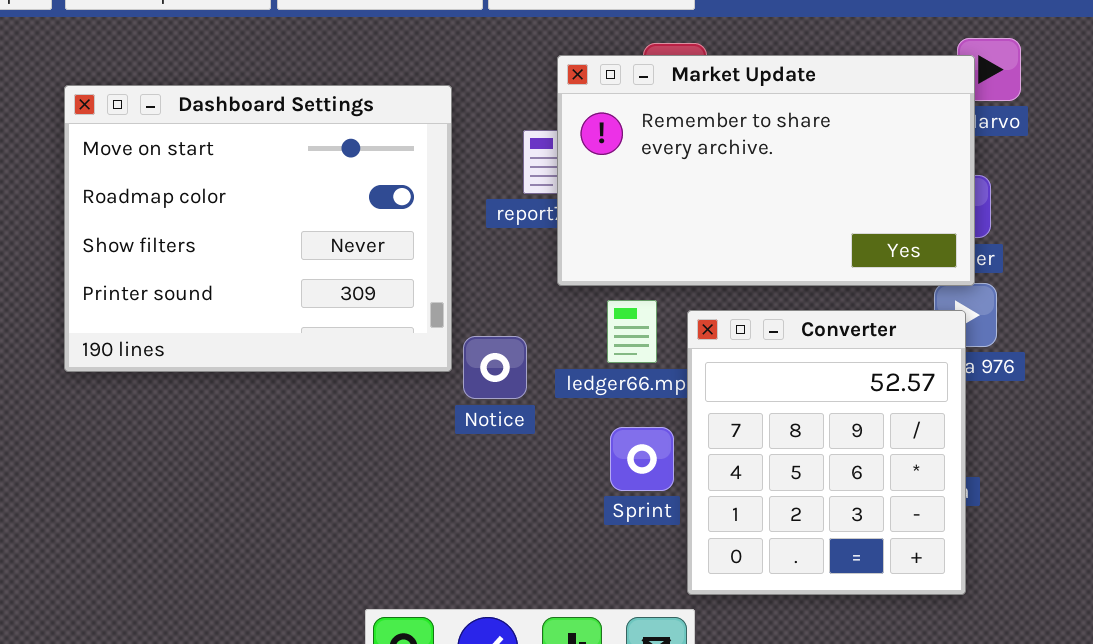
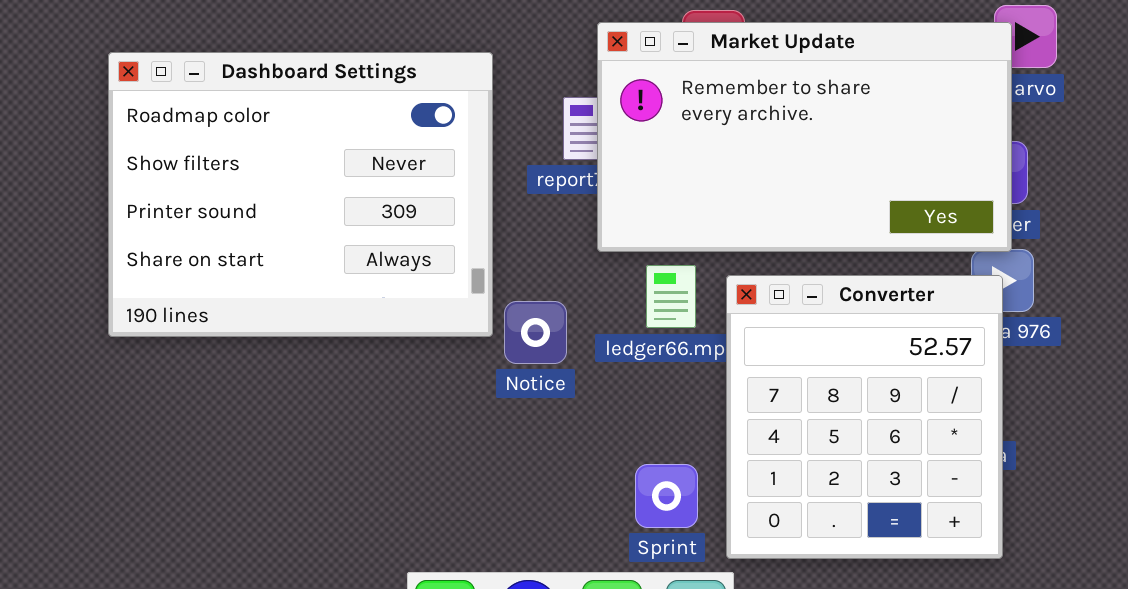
Dashboard Settings: [64,85,452,372] -> [108,52,493,337], scrolled down 1 row
Sprint: [610,427,674,491] -> [635,464,698,528], moved

